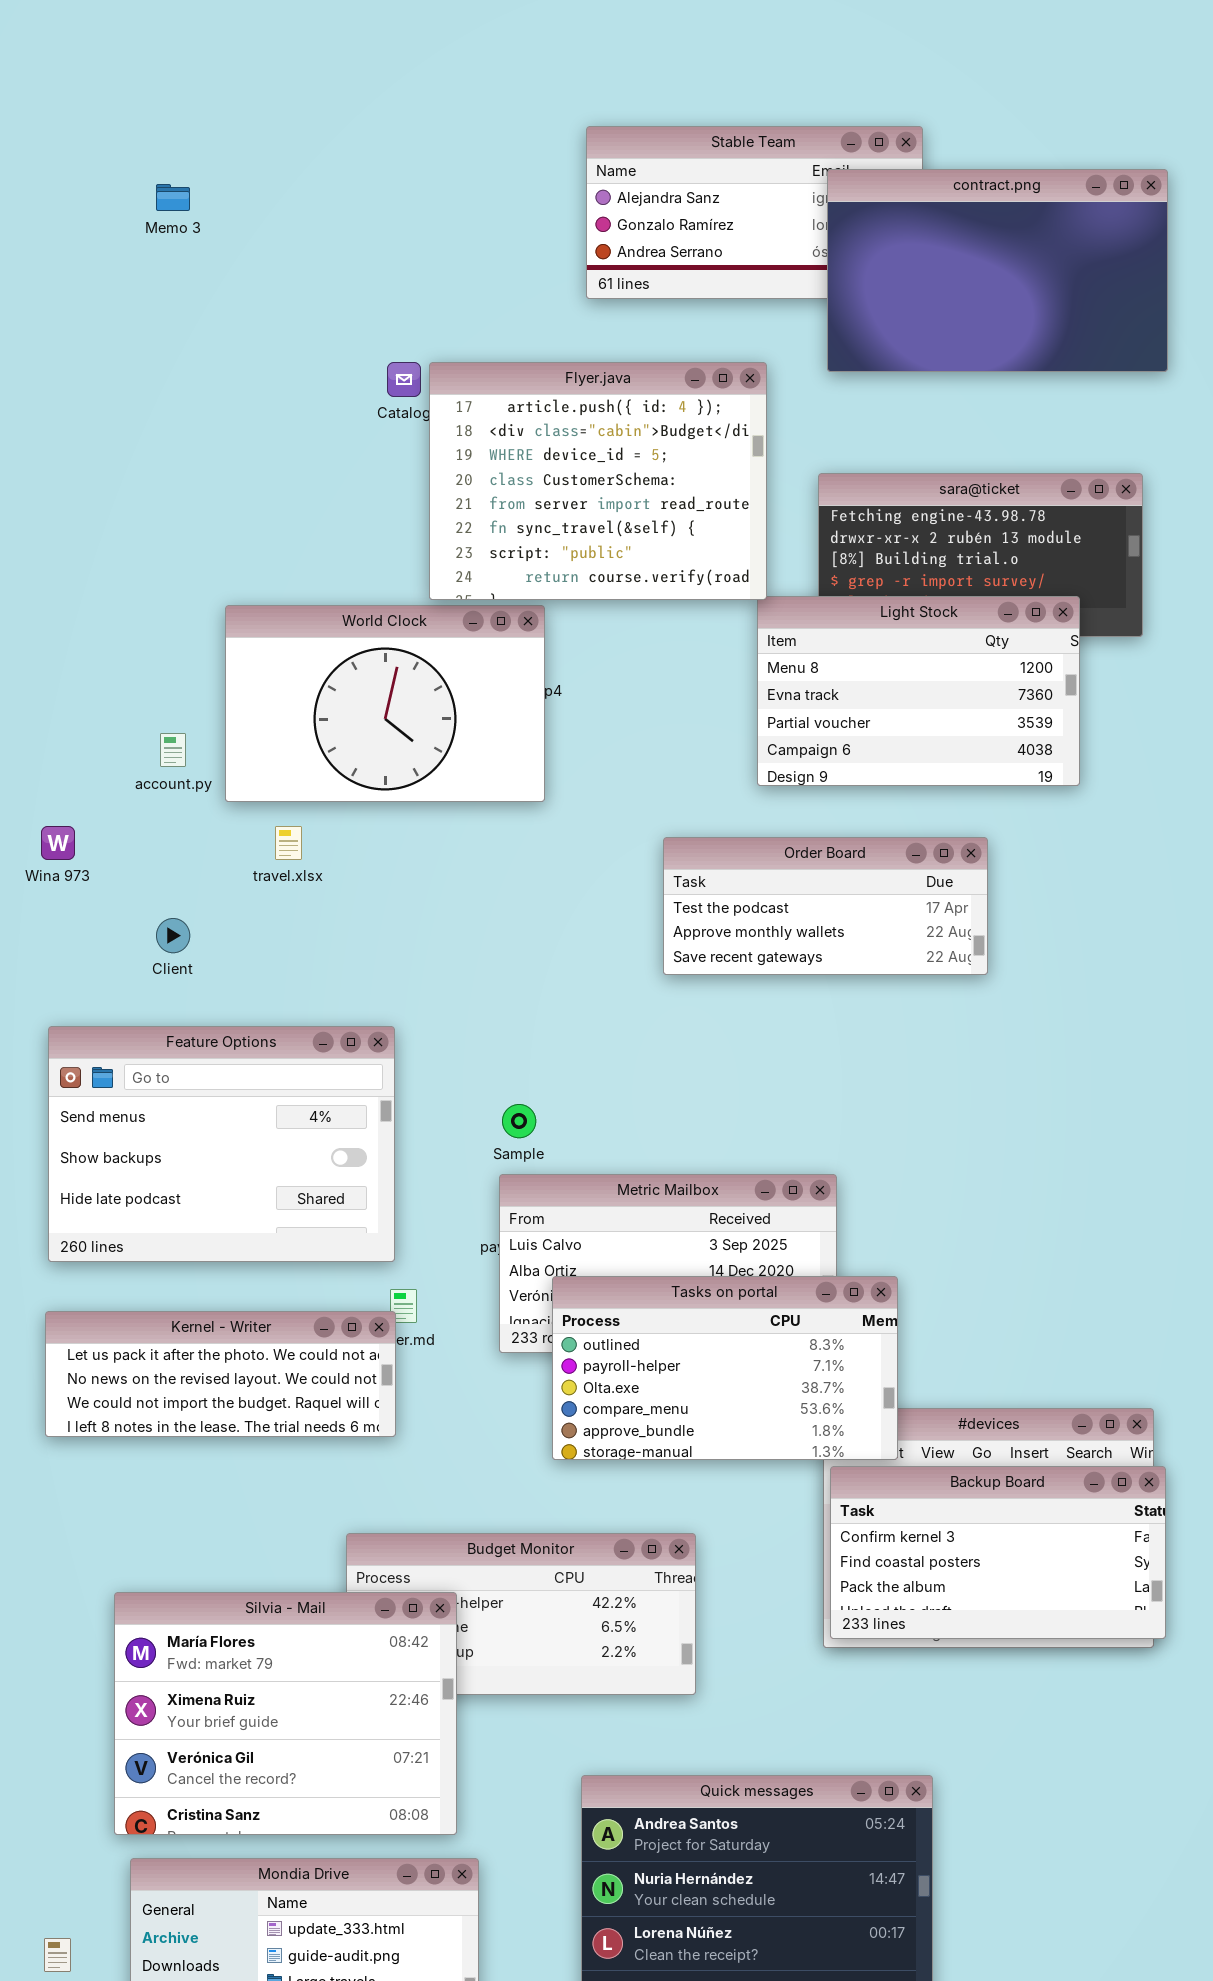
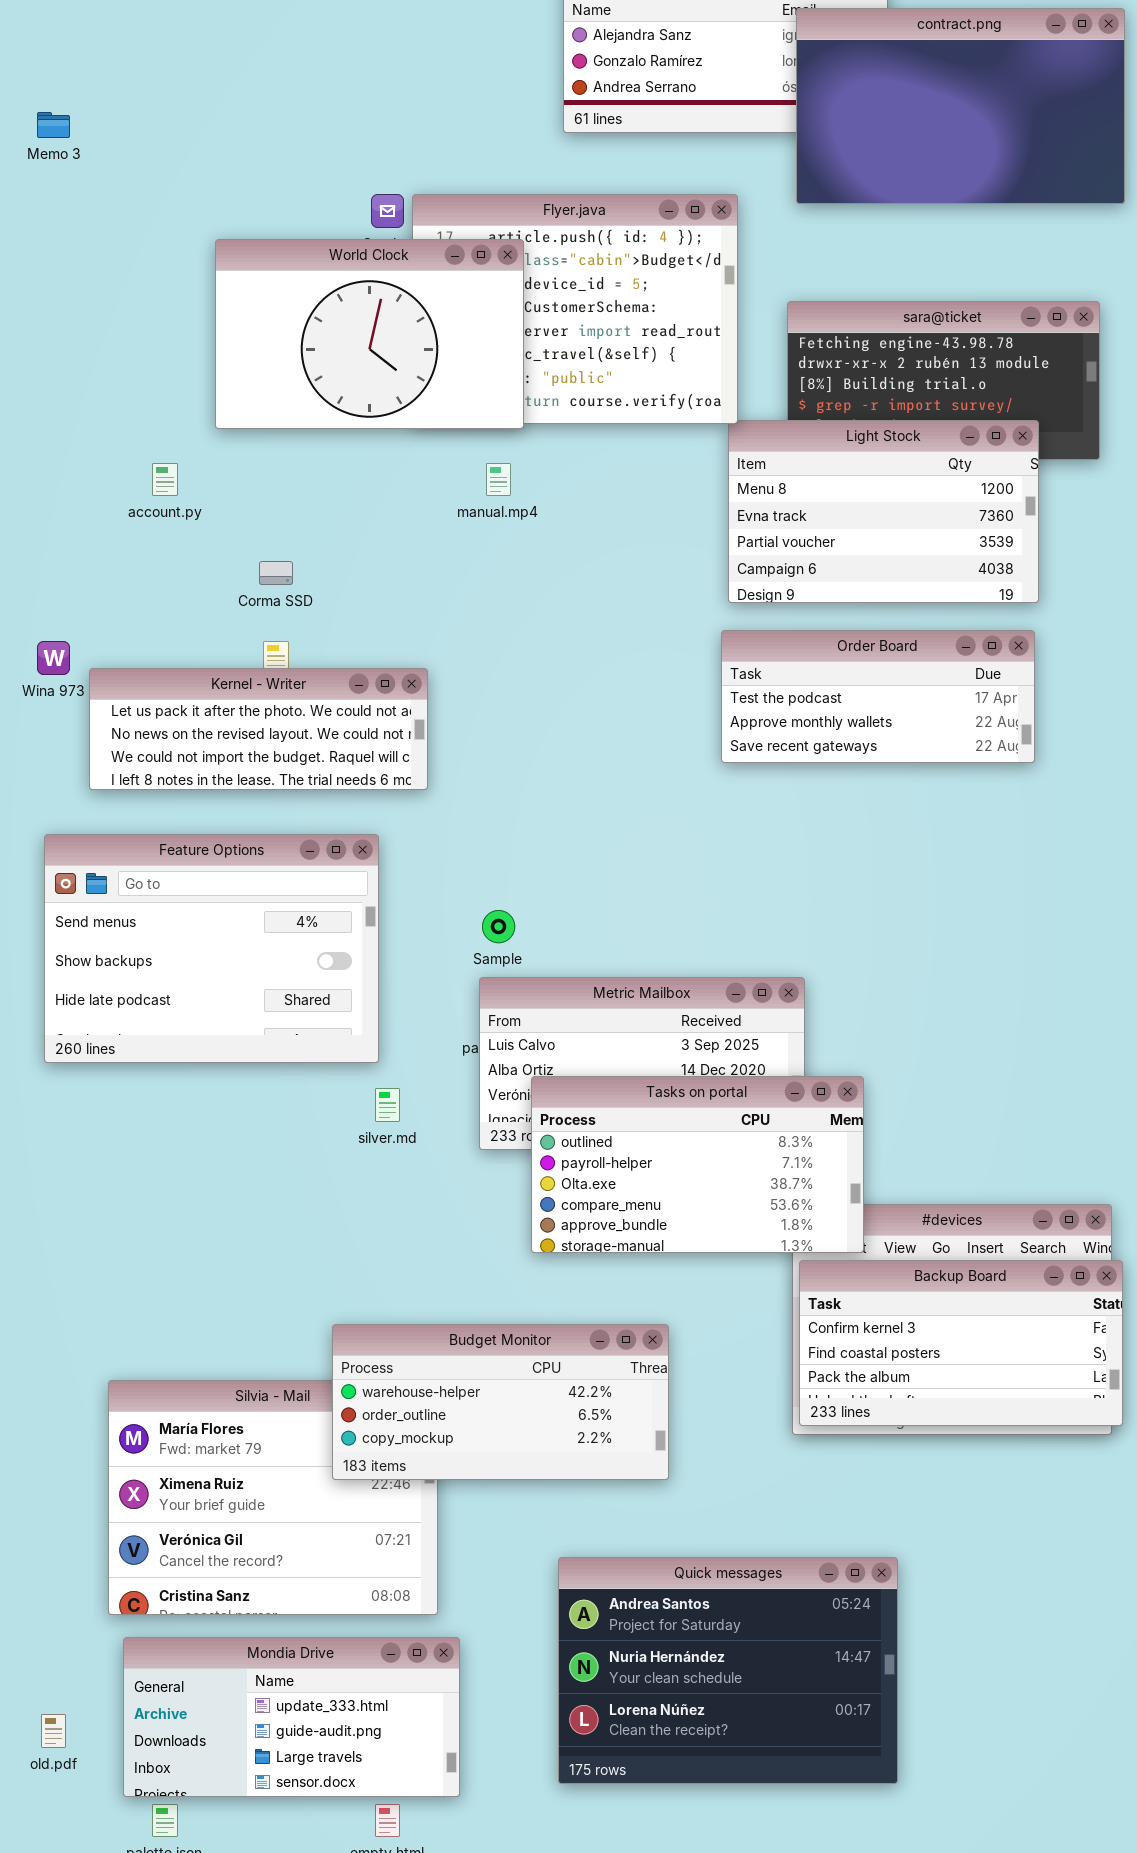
Memo 3: [156,184,190,211] -> [37,112,70,138], moved
World Clock: [225,605,545,802] -> [215,239,524,429], moved
account.py: [160,733,186,767] -> [152,463,178,496], moved
Order Board: [663,837,988,975] -> [721,630,1035,763], moved
Kernel - Writer: [45,1311,396,1437] -> [89,668,428,790], moved
Budget Monitor: [346,1533,696,1695] -> [332,1324,669,1480], raised

